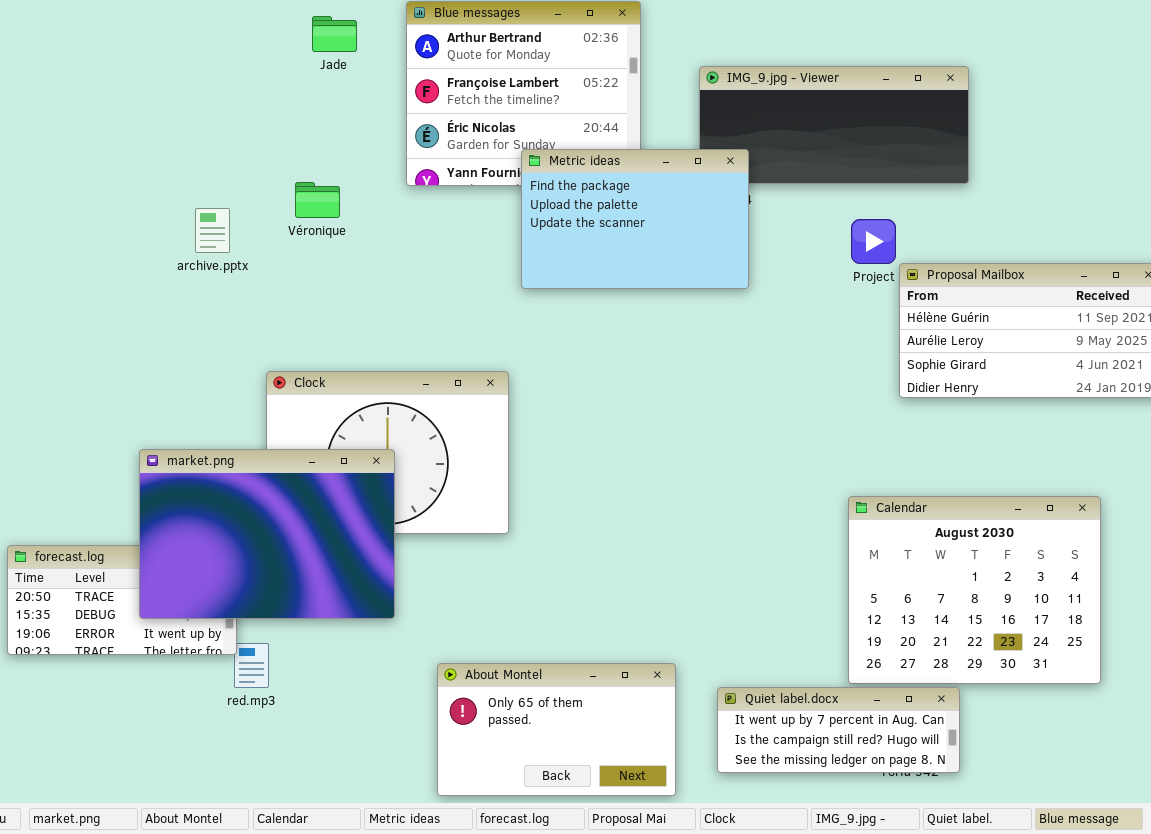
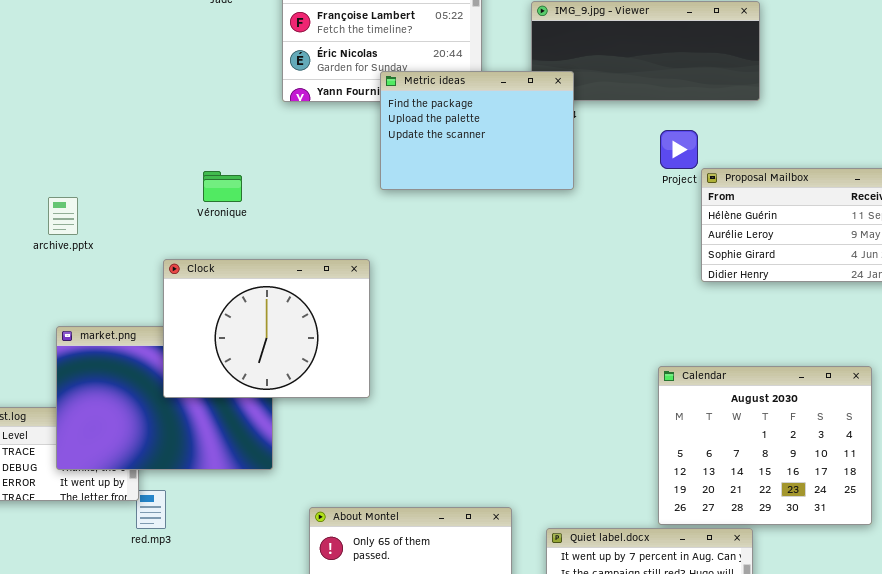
Véronique: [295,182,340,218] -> [203,171,242,202], moved
archive.pptx: [195,208,230,253] -> [48,197,78,235], moved
Clock: [266,371,509,534] -> [163,259,370,398], raised

